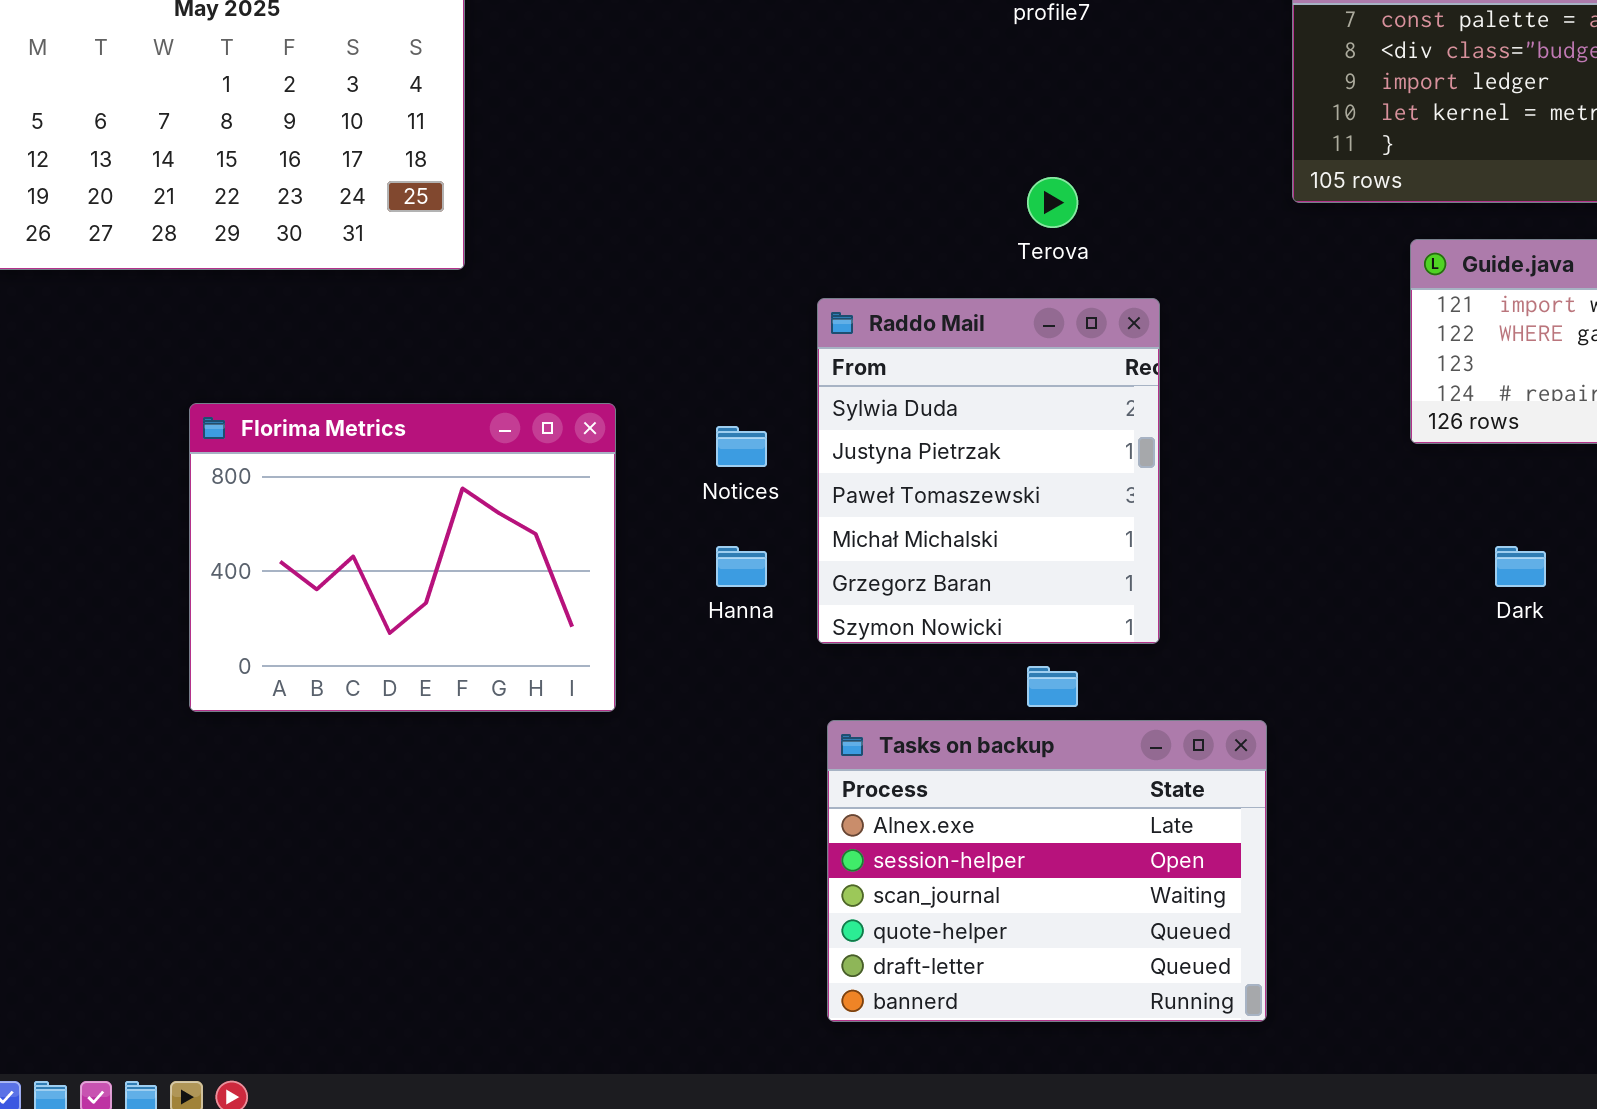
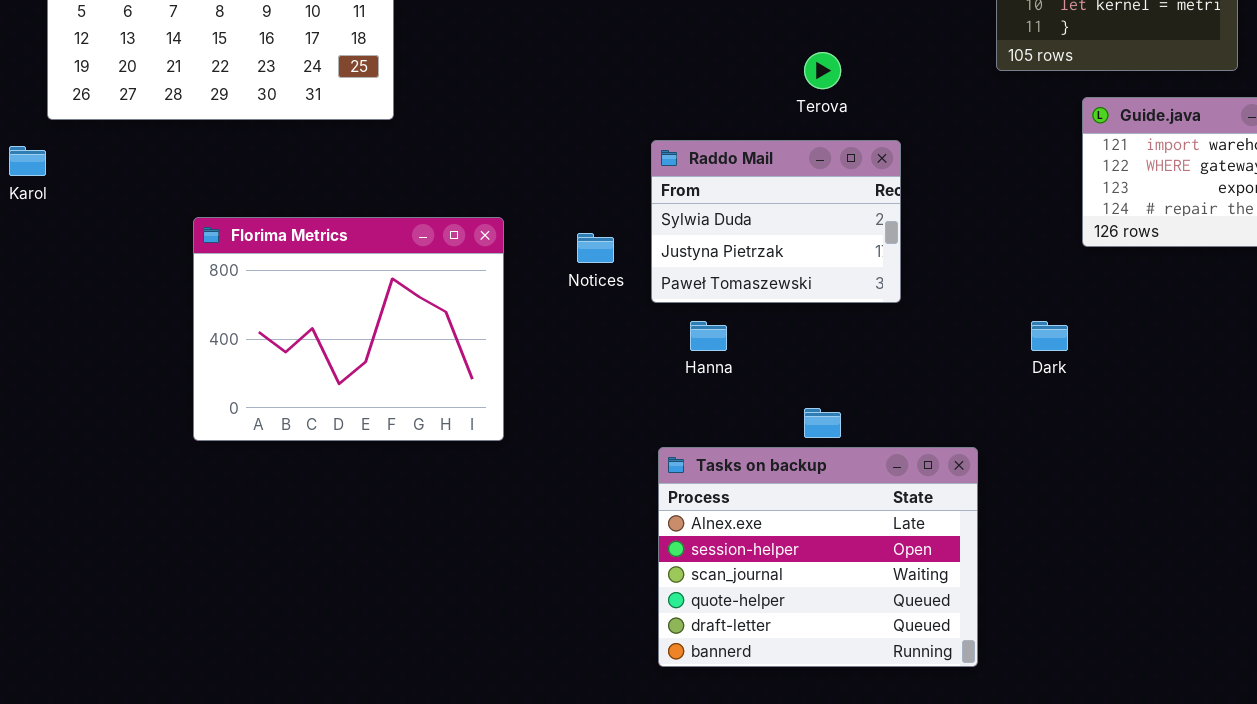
Raddo Mail: [817,298,1160,644] -> [651,140,901,303], resized
Hanna: [716,546,767,587] -> [690,321,727,351], moved
Dark: [1495,546,1546,587] -> [1031,321,1068,351], moved

